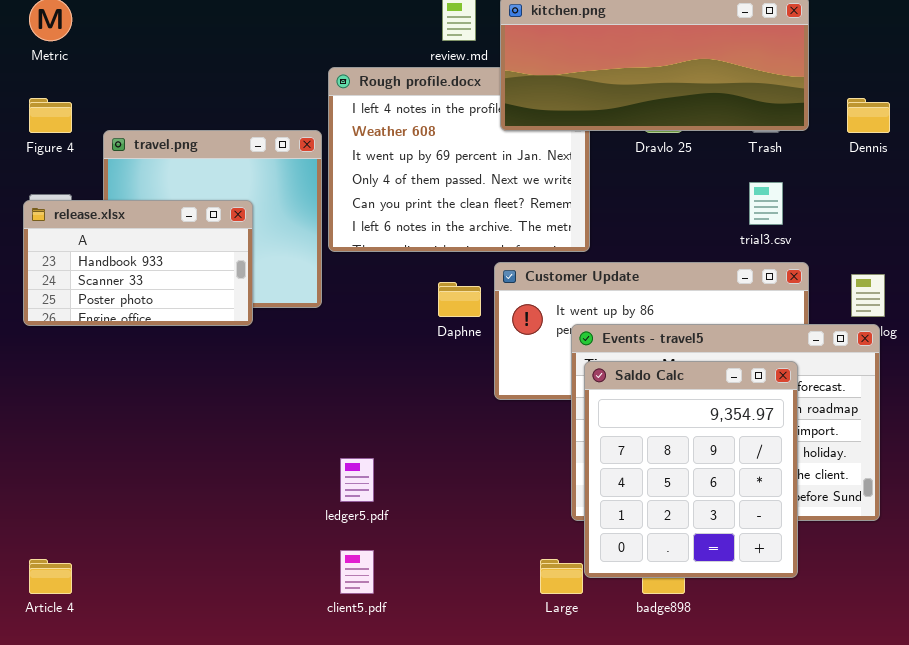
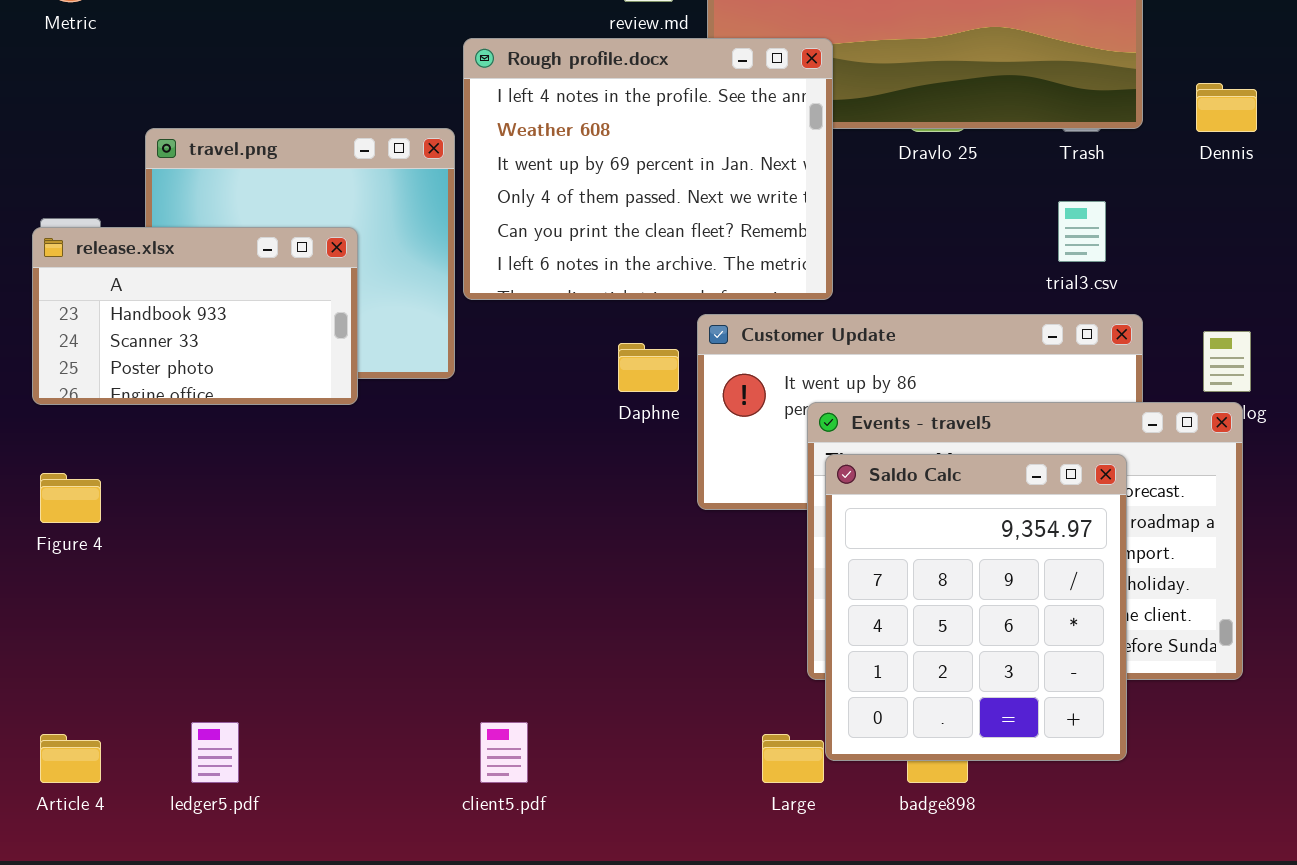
Rough profile.docx: [328,67,590,252] -> [463,38,833,300], raised
Figure 4: [29,98,72,133] -> [40,473,101,523], moved
ledger5.pdf: [340,458,374,502] -> [191,722,239,783], moved

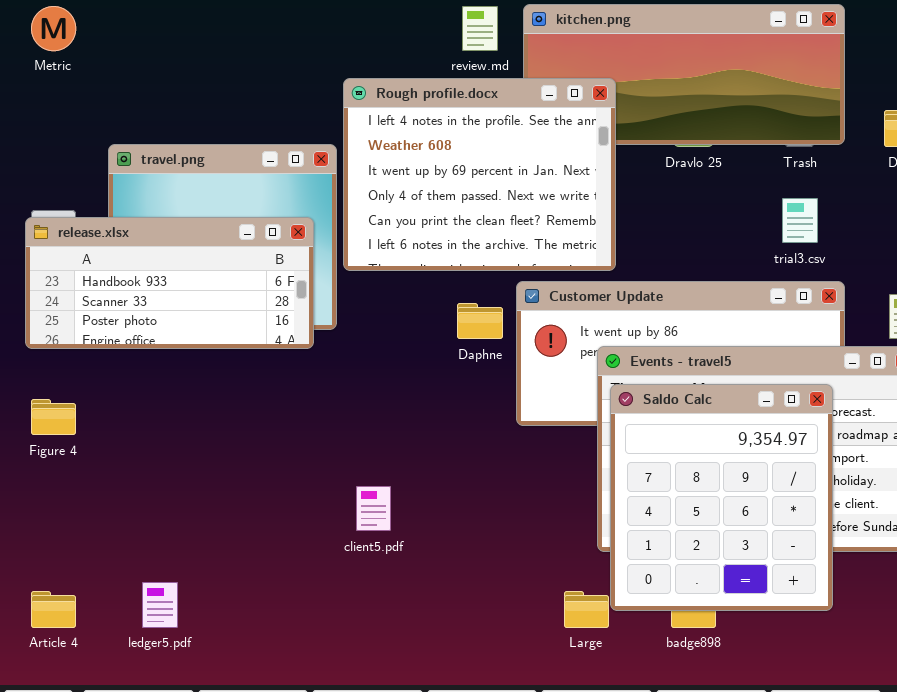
release.xlsx: [32,227,358,405] -> [25,217,314,349], resized
client5.pdf: [480,722,528,783] -> [356,486,391,531], moved

